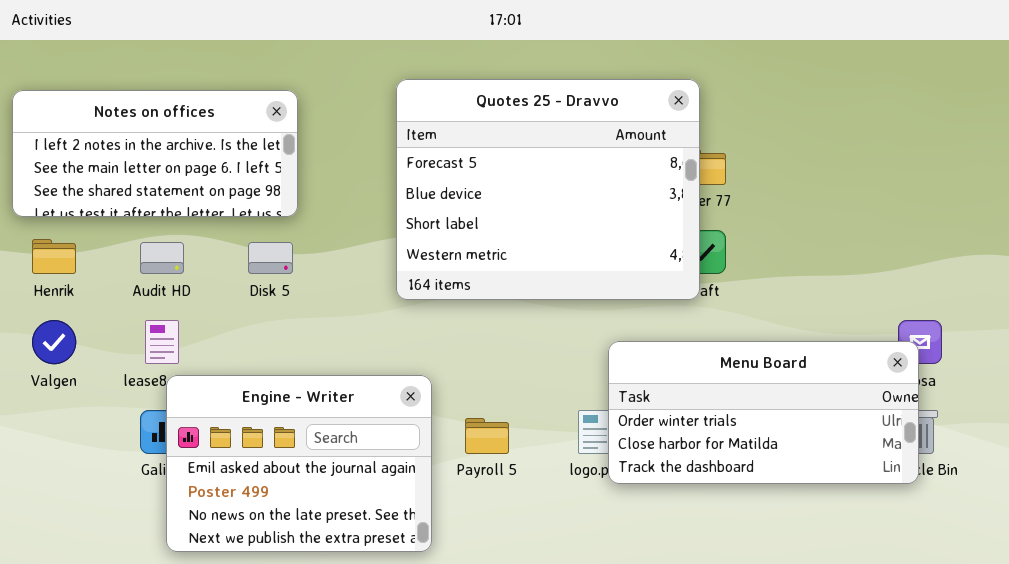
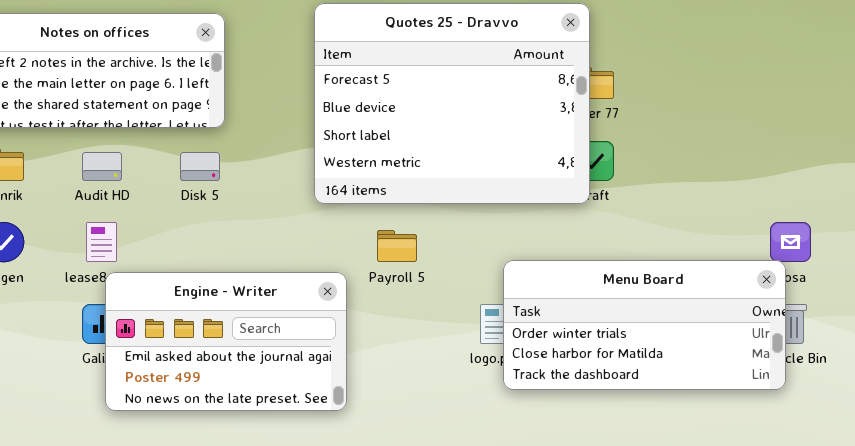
Menu Board: [608,341,919,484] -> [503,260,786,390], moved
Engine - Writer: [166,375,432,552] -> [105,272,347,411], resized
Payroll 5: [465,418,509,454] -> [377,230,417,262], moved

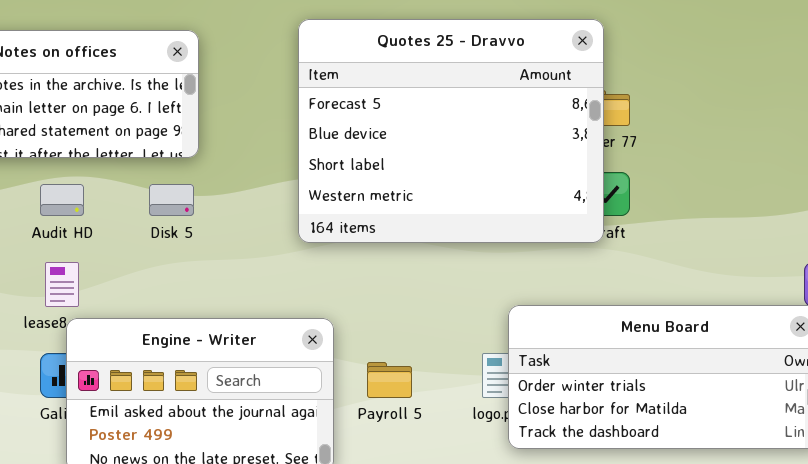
Payroll 5: [377,230,417,262] -> [367,362,412,398], moved

